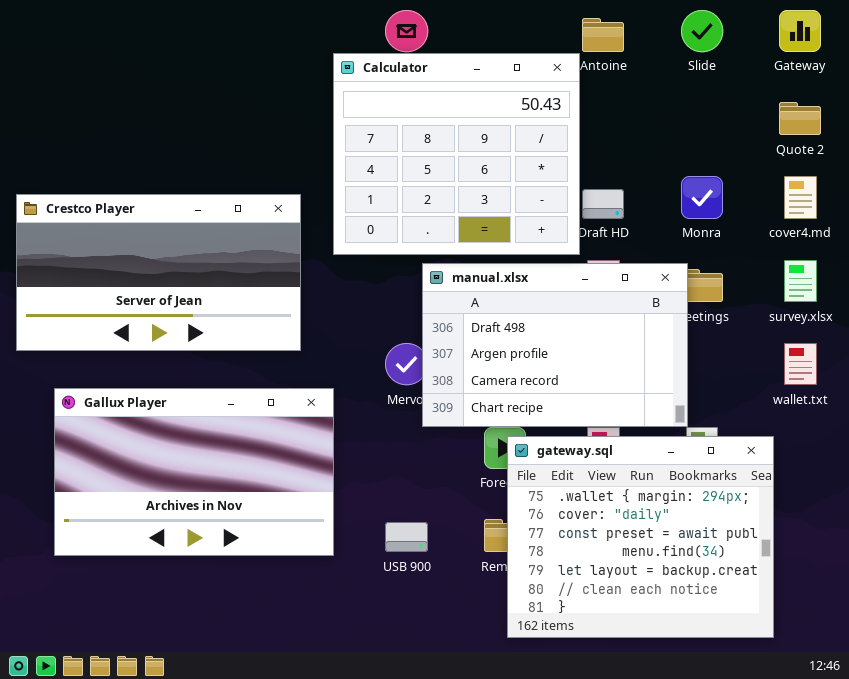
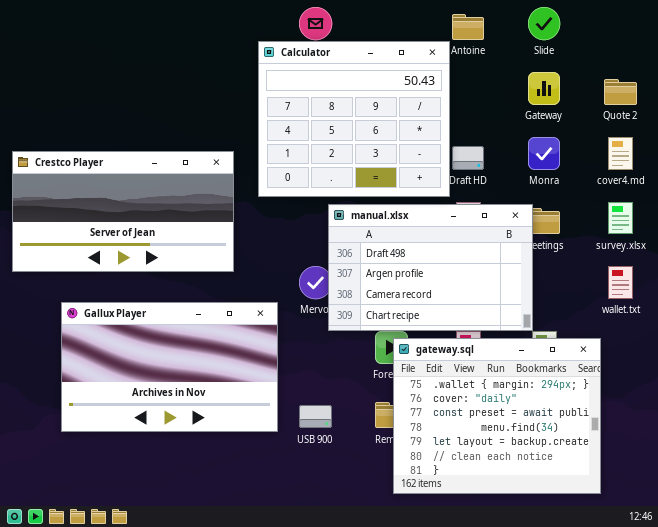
Gateway: [779,10,821,52] -> [528,72,560,105], moved
Gallux Player: [54,388,334,556] -> [61,302,278,432], moved

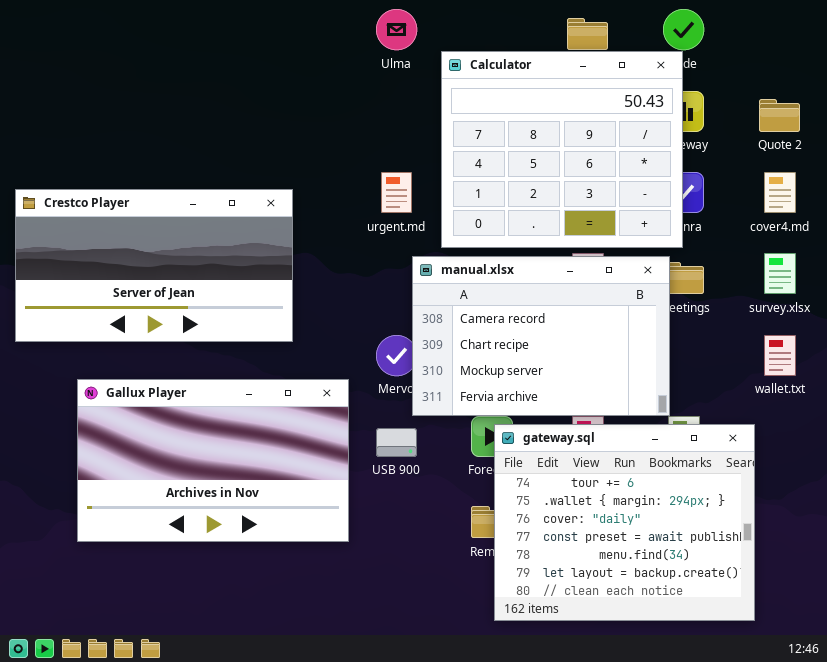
Calculator: [258,41,450,197] -> [441,51,683,248], moved
manual.xlsx: [328,204,533,331] -> [412,256,670,416], scrolled down 2 rows
gateway.sql: [393,338,601,494] -> [494,424,755,621], scrolled up 1 row
USB 900: [299,405,332,428] -> [376,428,417,457], moved

